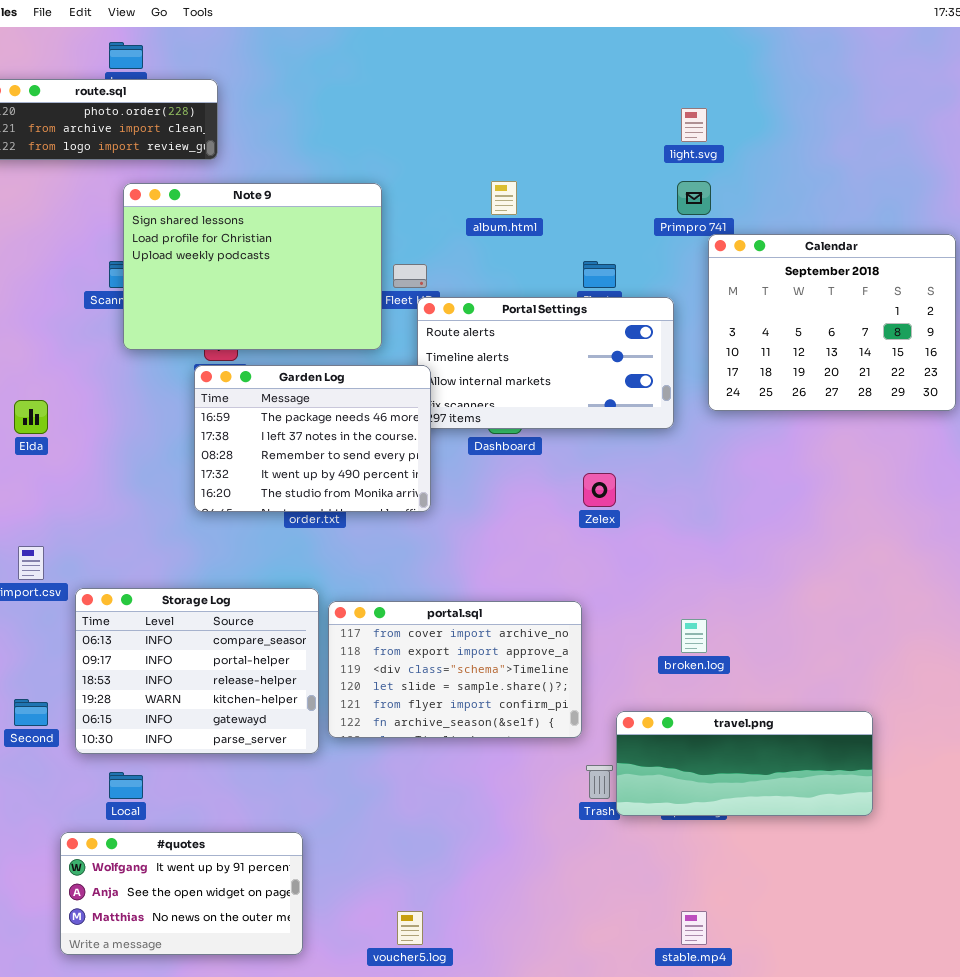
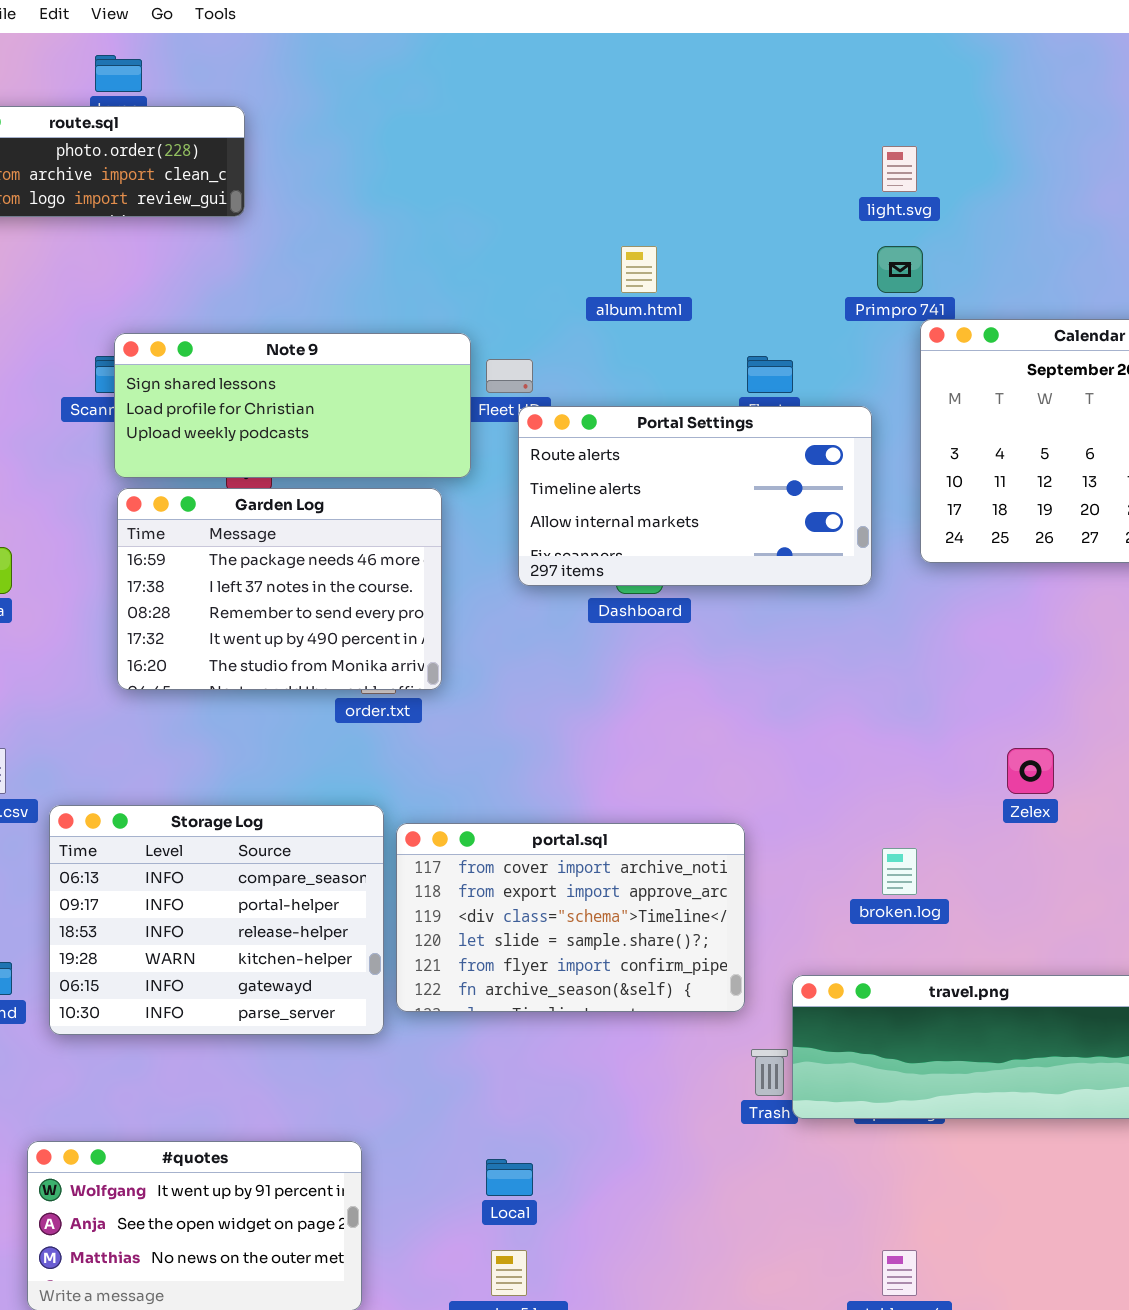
Note 9: [123,183,382,350] -> [114,333,471,478], resized
Garden Log: [194,365,431,512] -> [117,488,442,690], moved
Zelex: [583,473,616,507] -> [1007,748,1054,794], moved
Local: [109,772,143,799] -> [486,1159,533,1196], moved

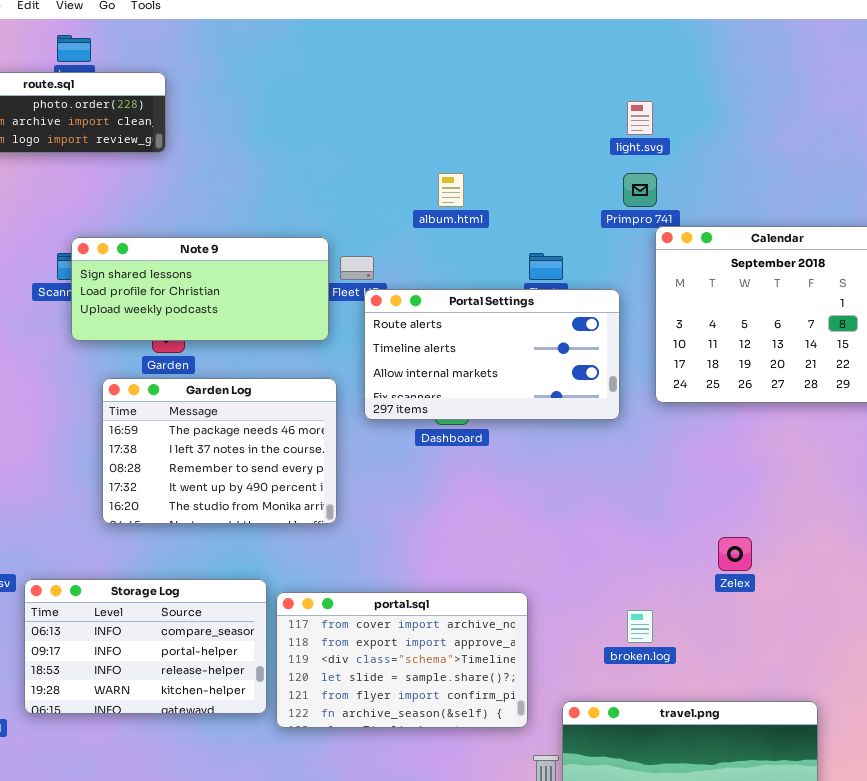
Garden Log: [117,488,442,690] -> [102,378,337,524], moved
Storage Log: [49,805,384,1035] -> [24,579,267,714], resized

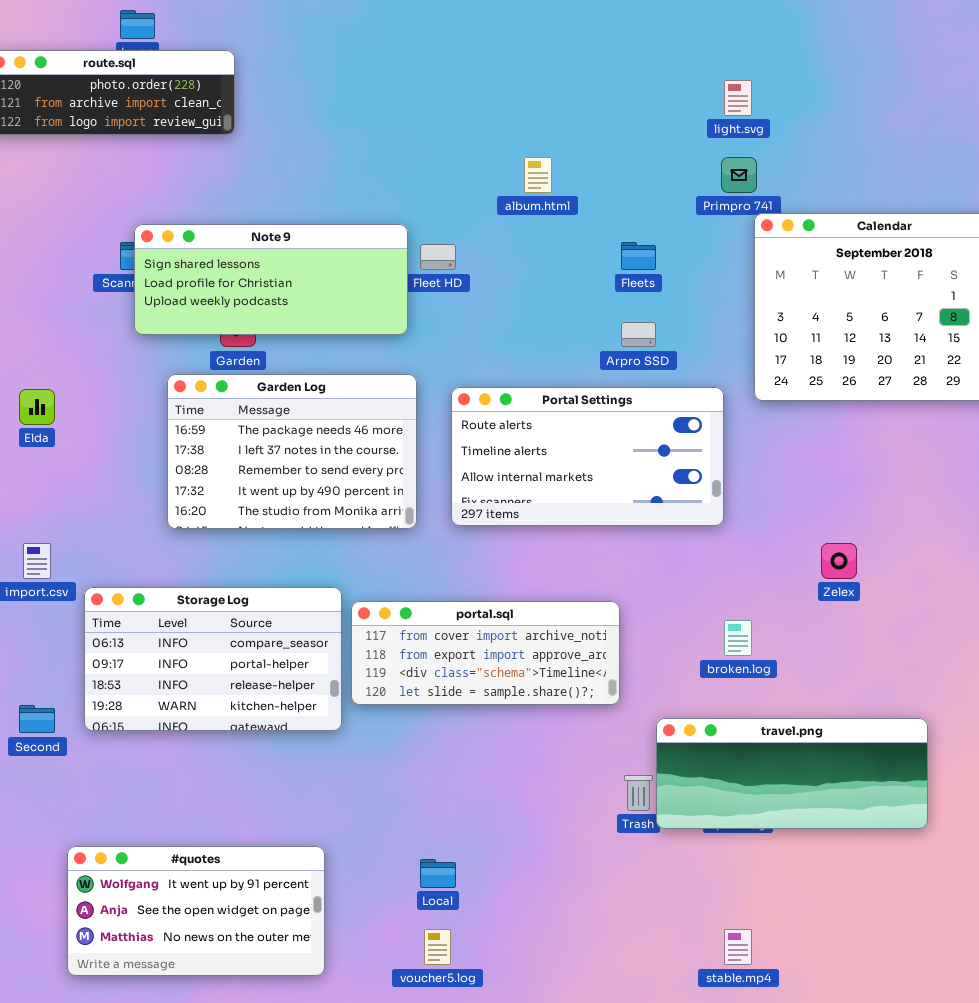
Portal Settings: [364,289,620,420] -> [451,387,724,526], moved
portal.sql: [276,592,528,728] -> [351,601,620,705], resized

